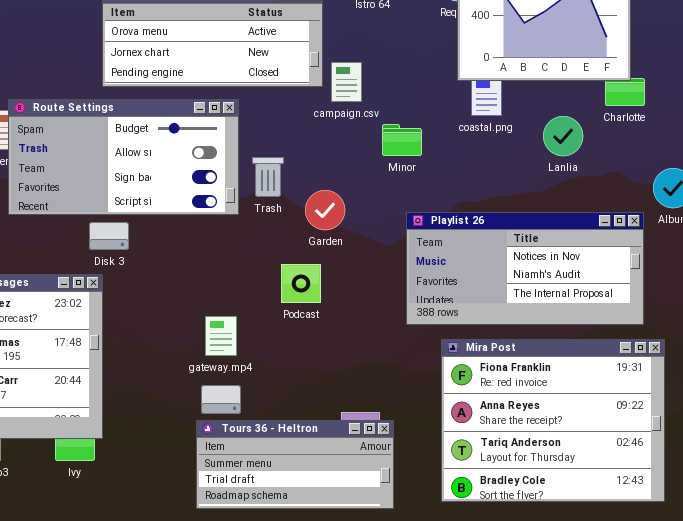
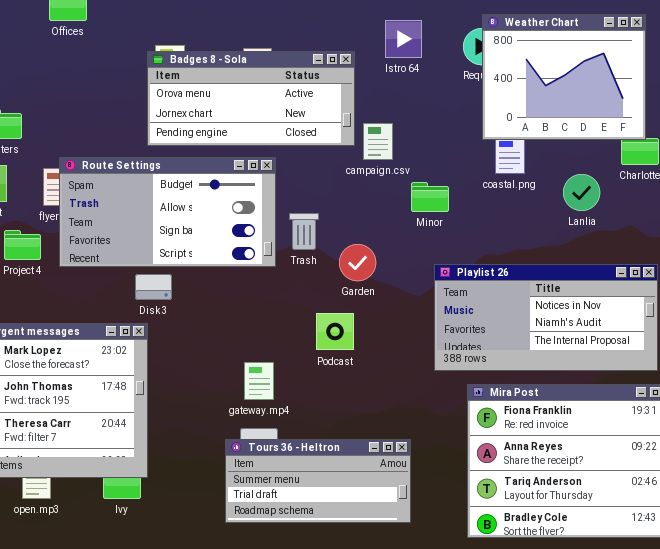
Tours 36 - Heltron: [196,420,394,509] -> [225,439,411,523], moved

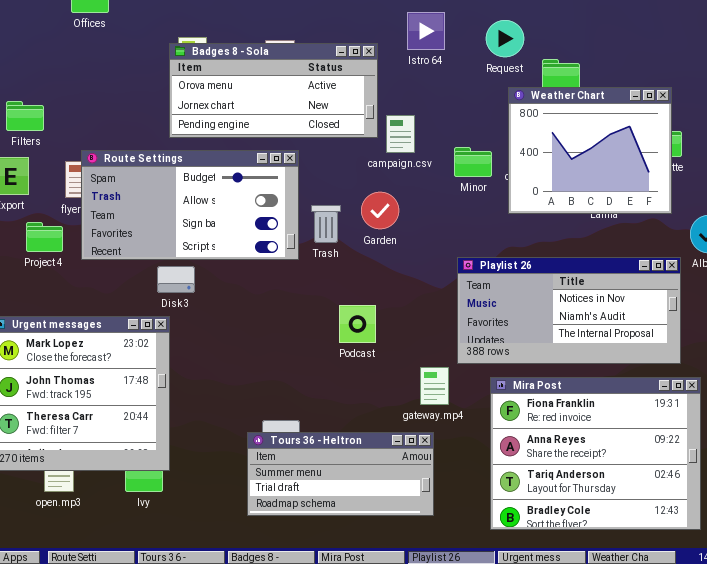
Weather Chart: [482,14,646,140] -> [508,87,672,214], moved
Minor: [411,182,449,212] -> [454,147,492,177], moved
Garden: [339,244,376,281] -> [361,192,399,229], moved
gateway.mp4: [244,362,274,400] -> [420,367,449,405], moved

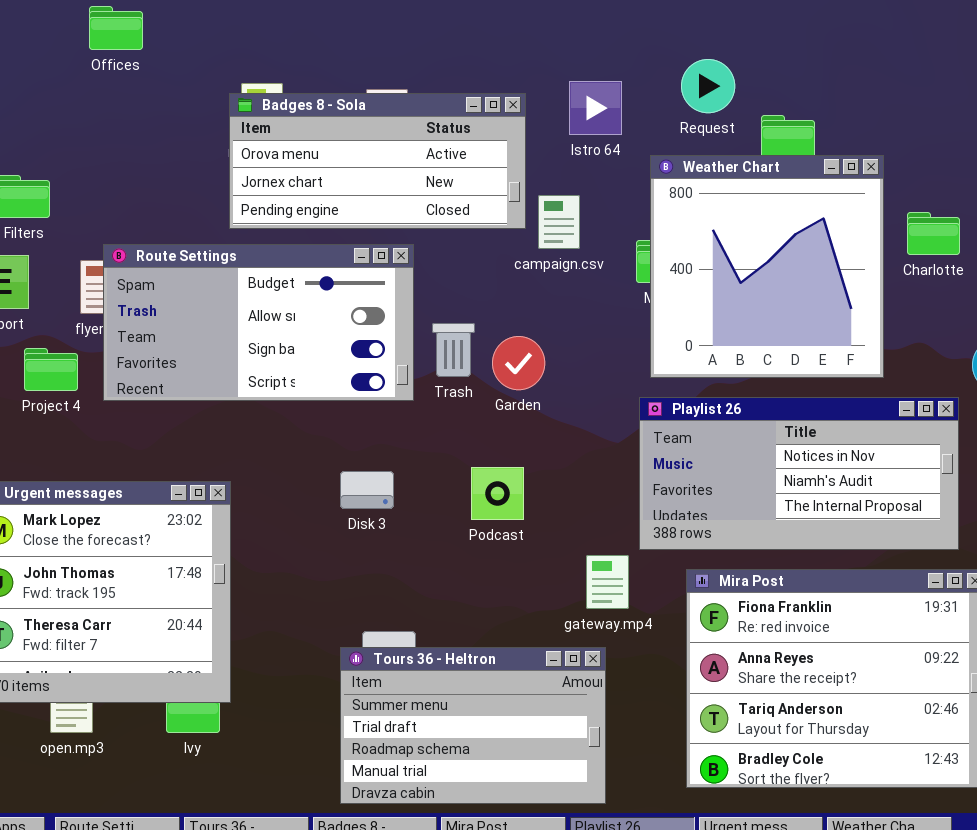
Istro 64: [407,12,445,50] -> [569,81,622,135], moved
Weather Chart: [508,87,672,214] -> [650,155,884,378], moved, resized
Garden: [361,192,399,229] -> [492,336,545,390], moved
Disk 3: [157,266,195,293] -> [340,471,394,509], moved
Tours 36 - Heltron: [247,432,434,516] -> [340,647,606,804], resized

